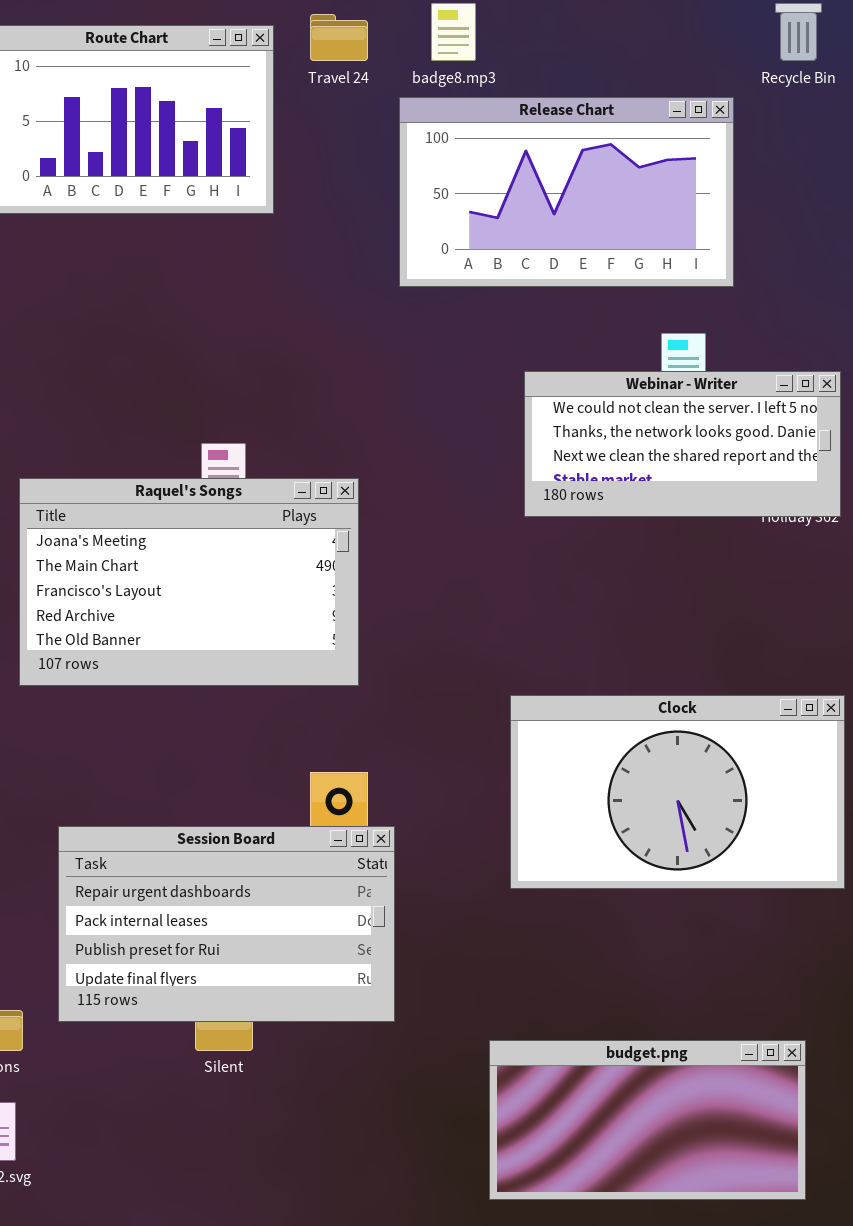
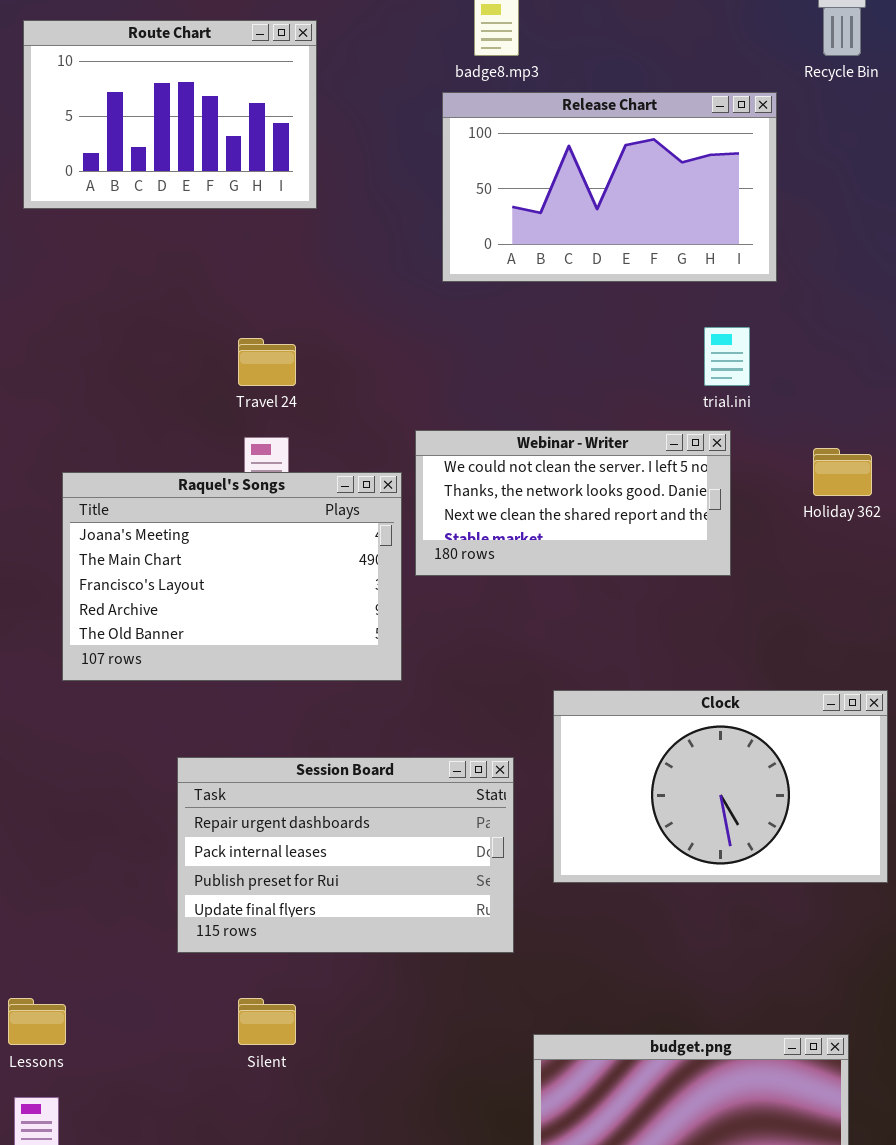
Travel 24: [310,14,368,61] -> [238,338,296,386], moved
Webinar - Writer: [524,371,841,517] -> [415,430,731,576], moved
Session Board: [58,826,395,1022] -> [177,757,514,953], moved

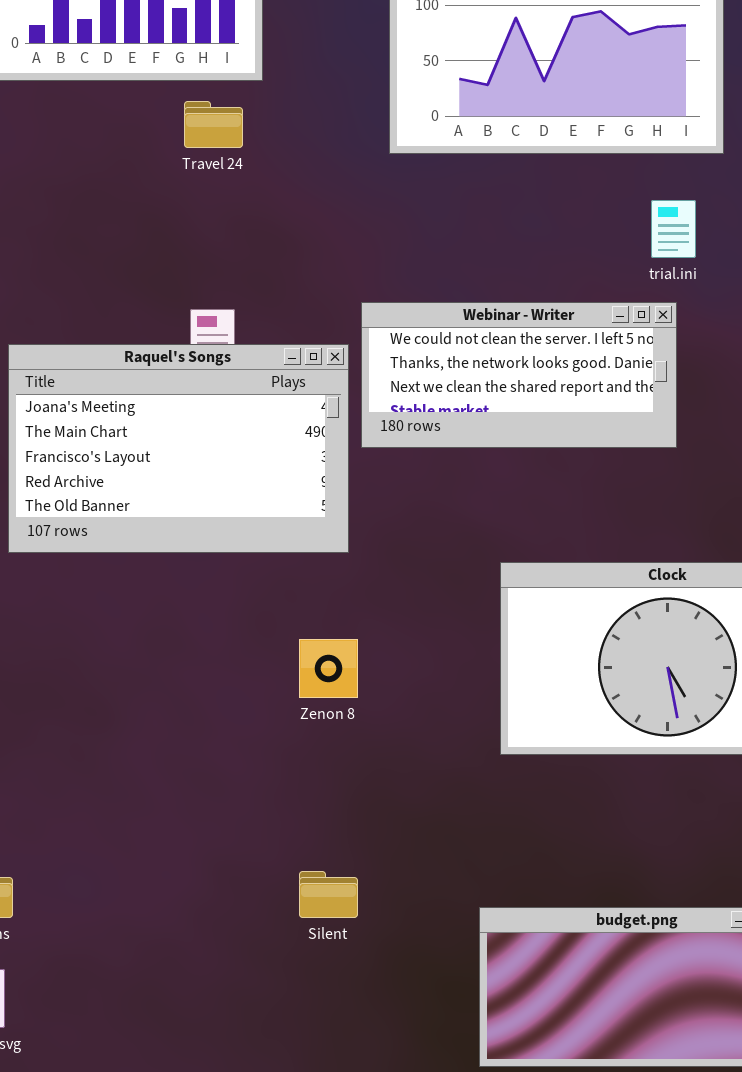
Travel 24: [238,338,296,386] -> [184,101,243,148], moved
Session Board: [177,757,514,953] -> none, closed
Silent: [238,998,296,1045] -> [299,871,358,918], moved

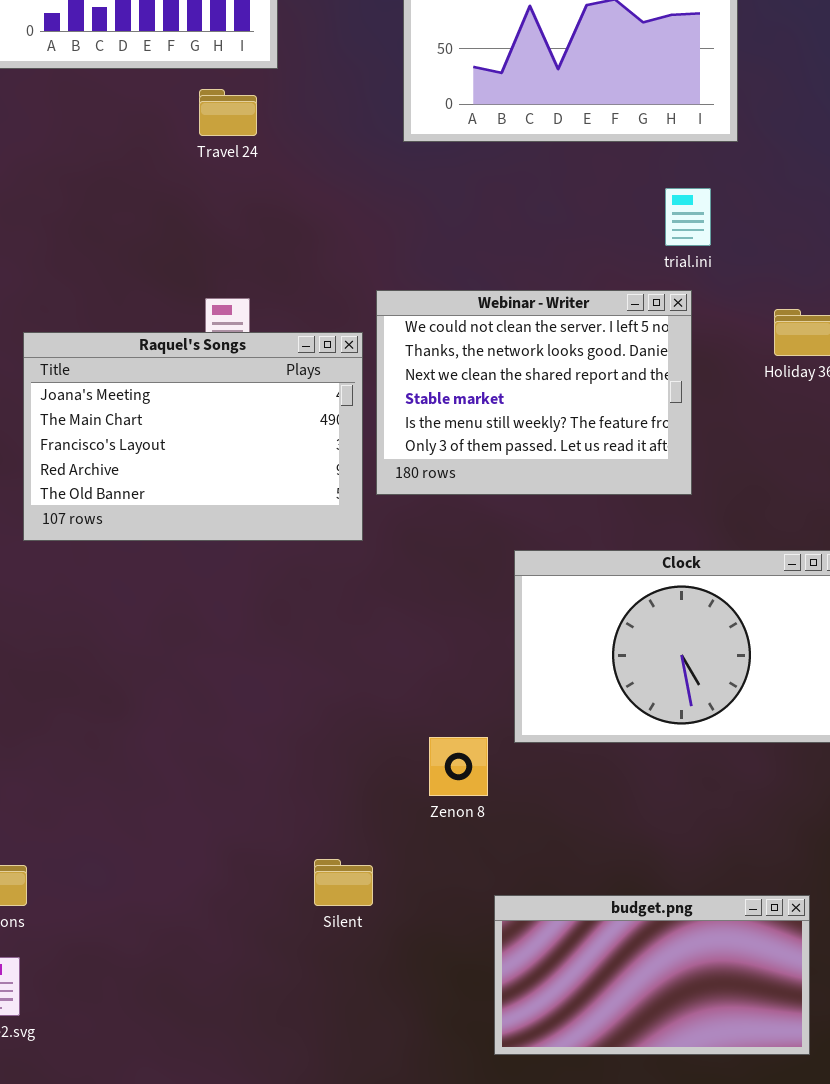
Webinar - Writer: [361,302,677,448] -> [376,290,692,495], resized
Zenon 8: [299,639,358,698] -> [429,737,488,796], moved

